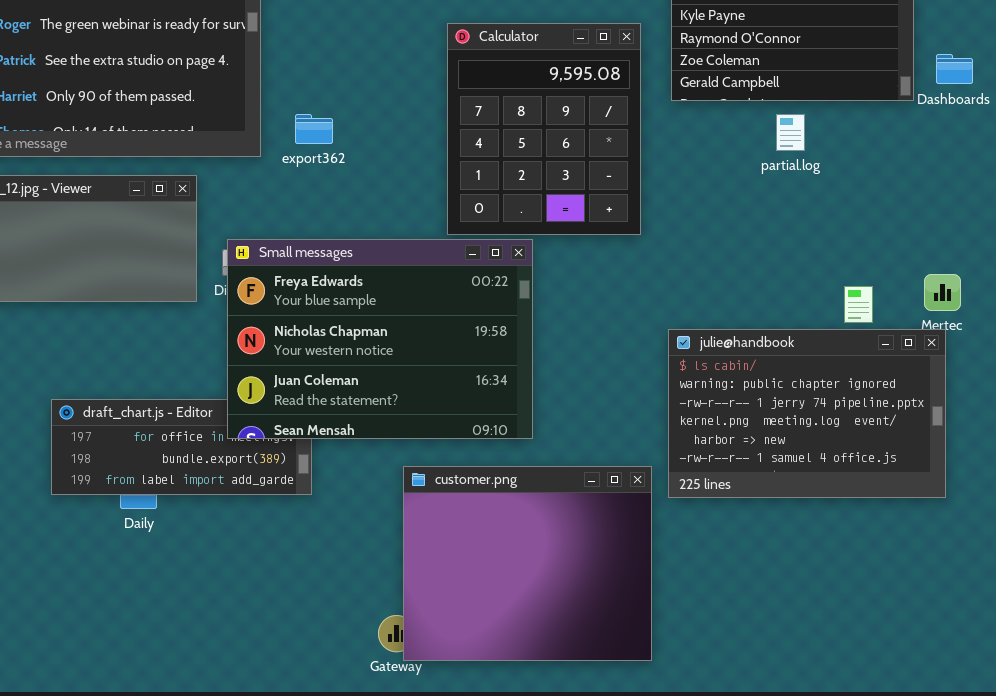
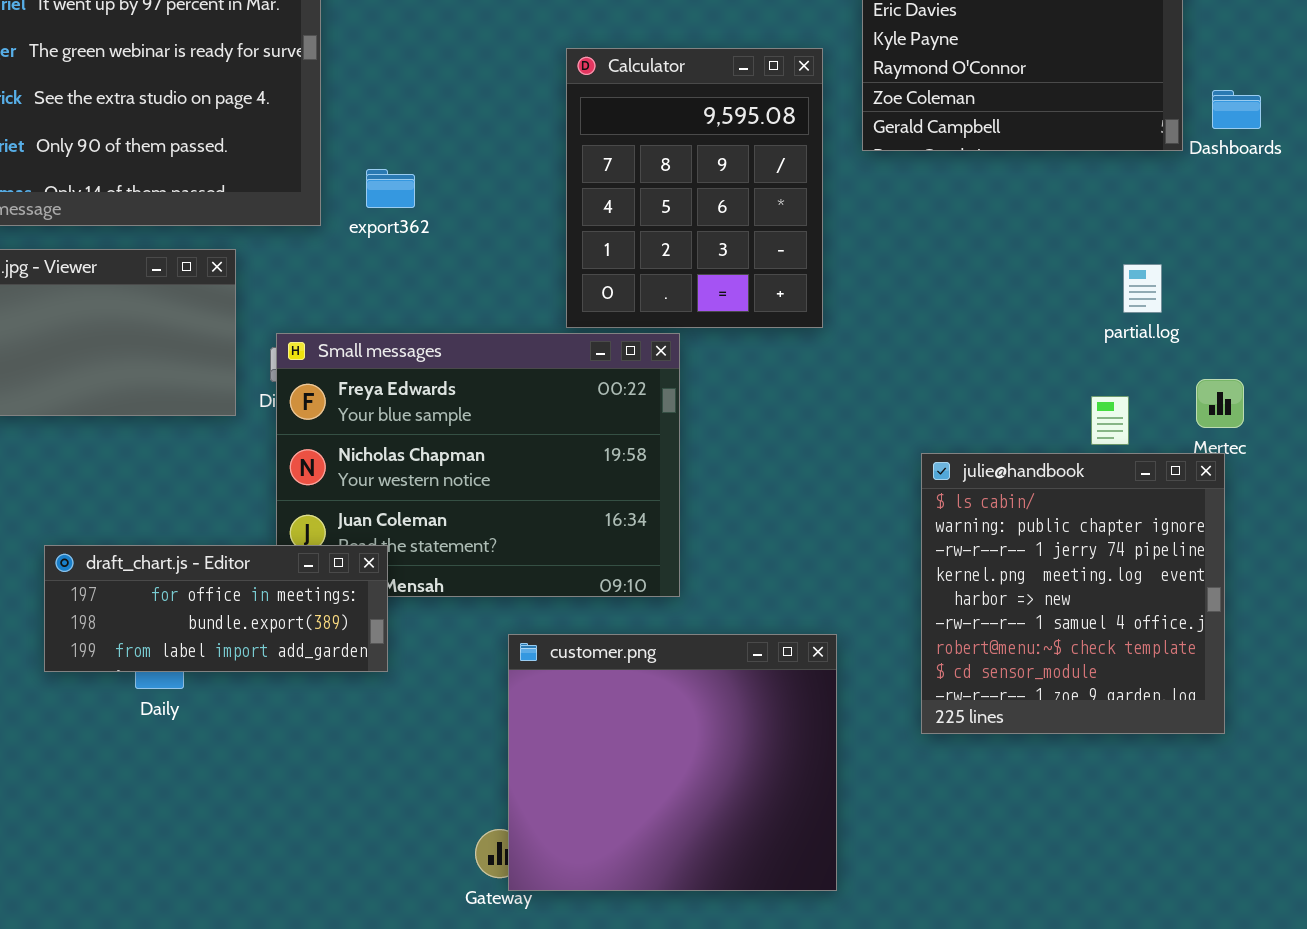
partial.log: [776,114,805,151] -> [1123,264,1162,313], moved
julie@handbook: [668,329,946,498] -> [921,453,1225,734], resized
draft_chart.js - Editor: [51,399,312,495] -> [44,545,388,672], raised

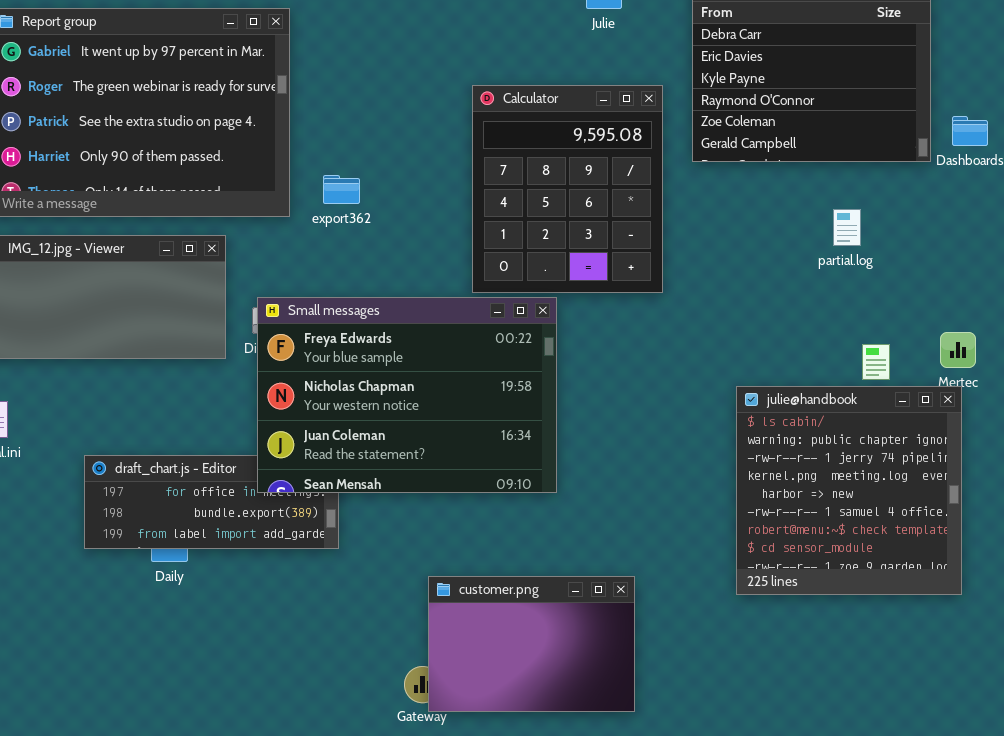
partial.log: [1123,264,1162,313] -> [833,209,861,246], moved
Small messages: [276,333,680,597] -> [257,297,557,493], raised
customer.png: [508,634,837,891] -> [428,576,635,712], resized

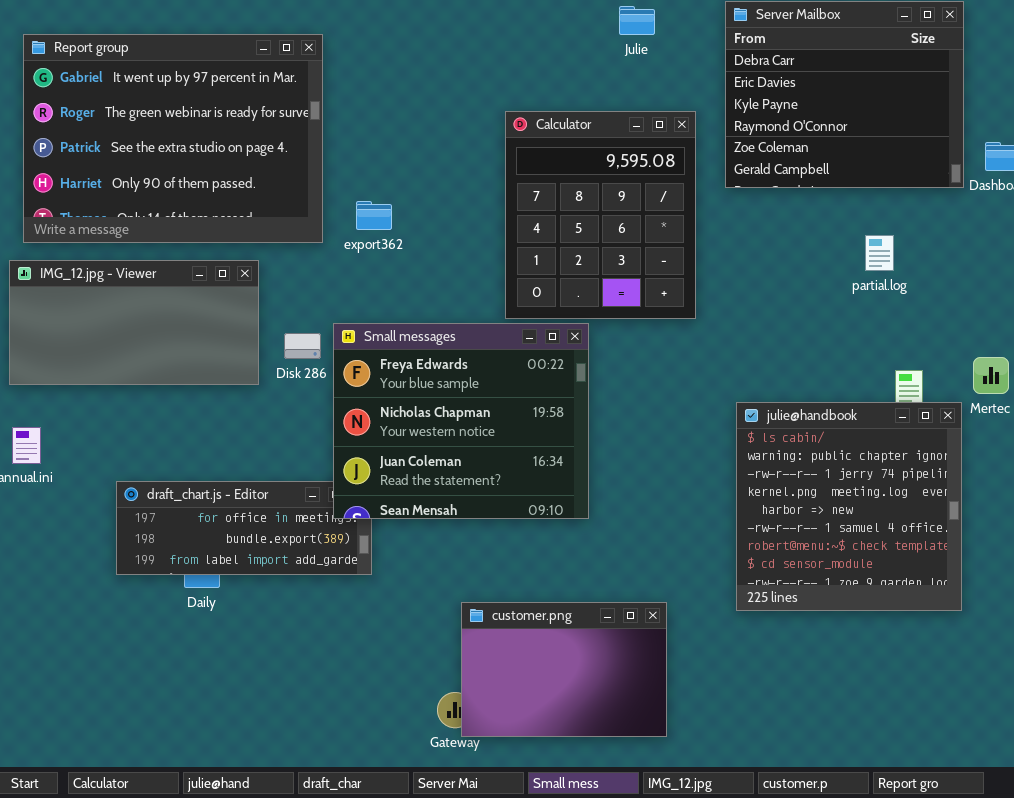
Small messages: [257,297,557,493] -> [333,323,589,519], resized
julie@handbook: [736,386,962,595] -> [736,402,962,611], moved

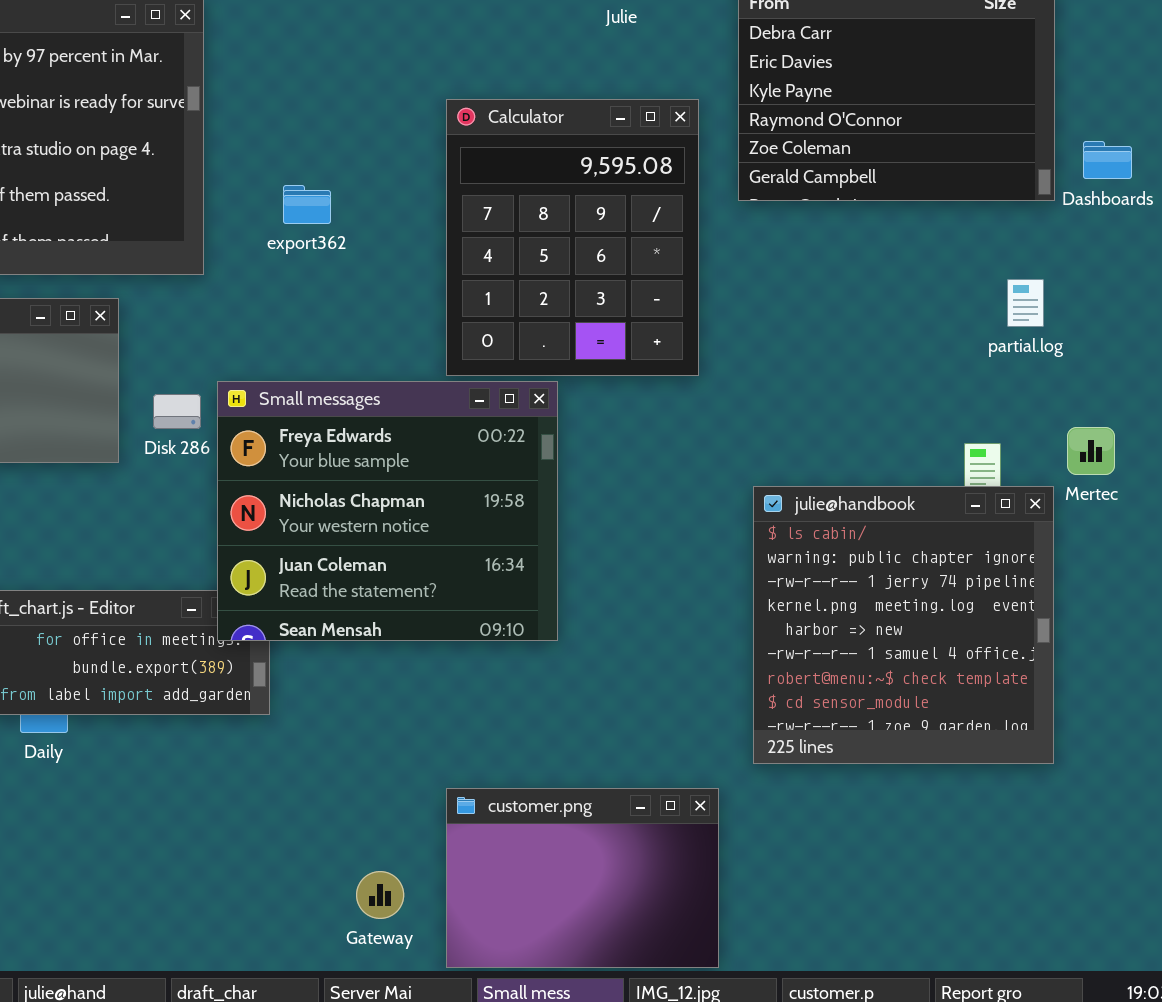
export362: [356,201,392,230] -> [283,185,331,224], moved
partial.log: [865,235,894,271] -> [1007,279,1044,327], moved
customer.png: [461,602,667,737] -> [446,788,719,968], moved

